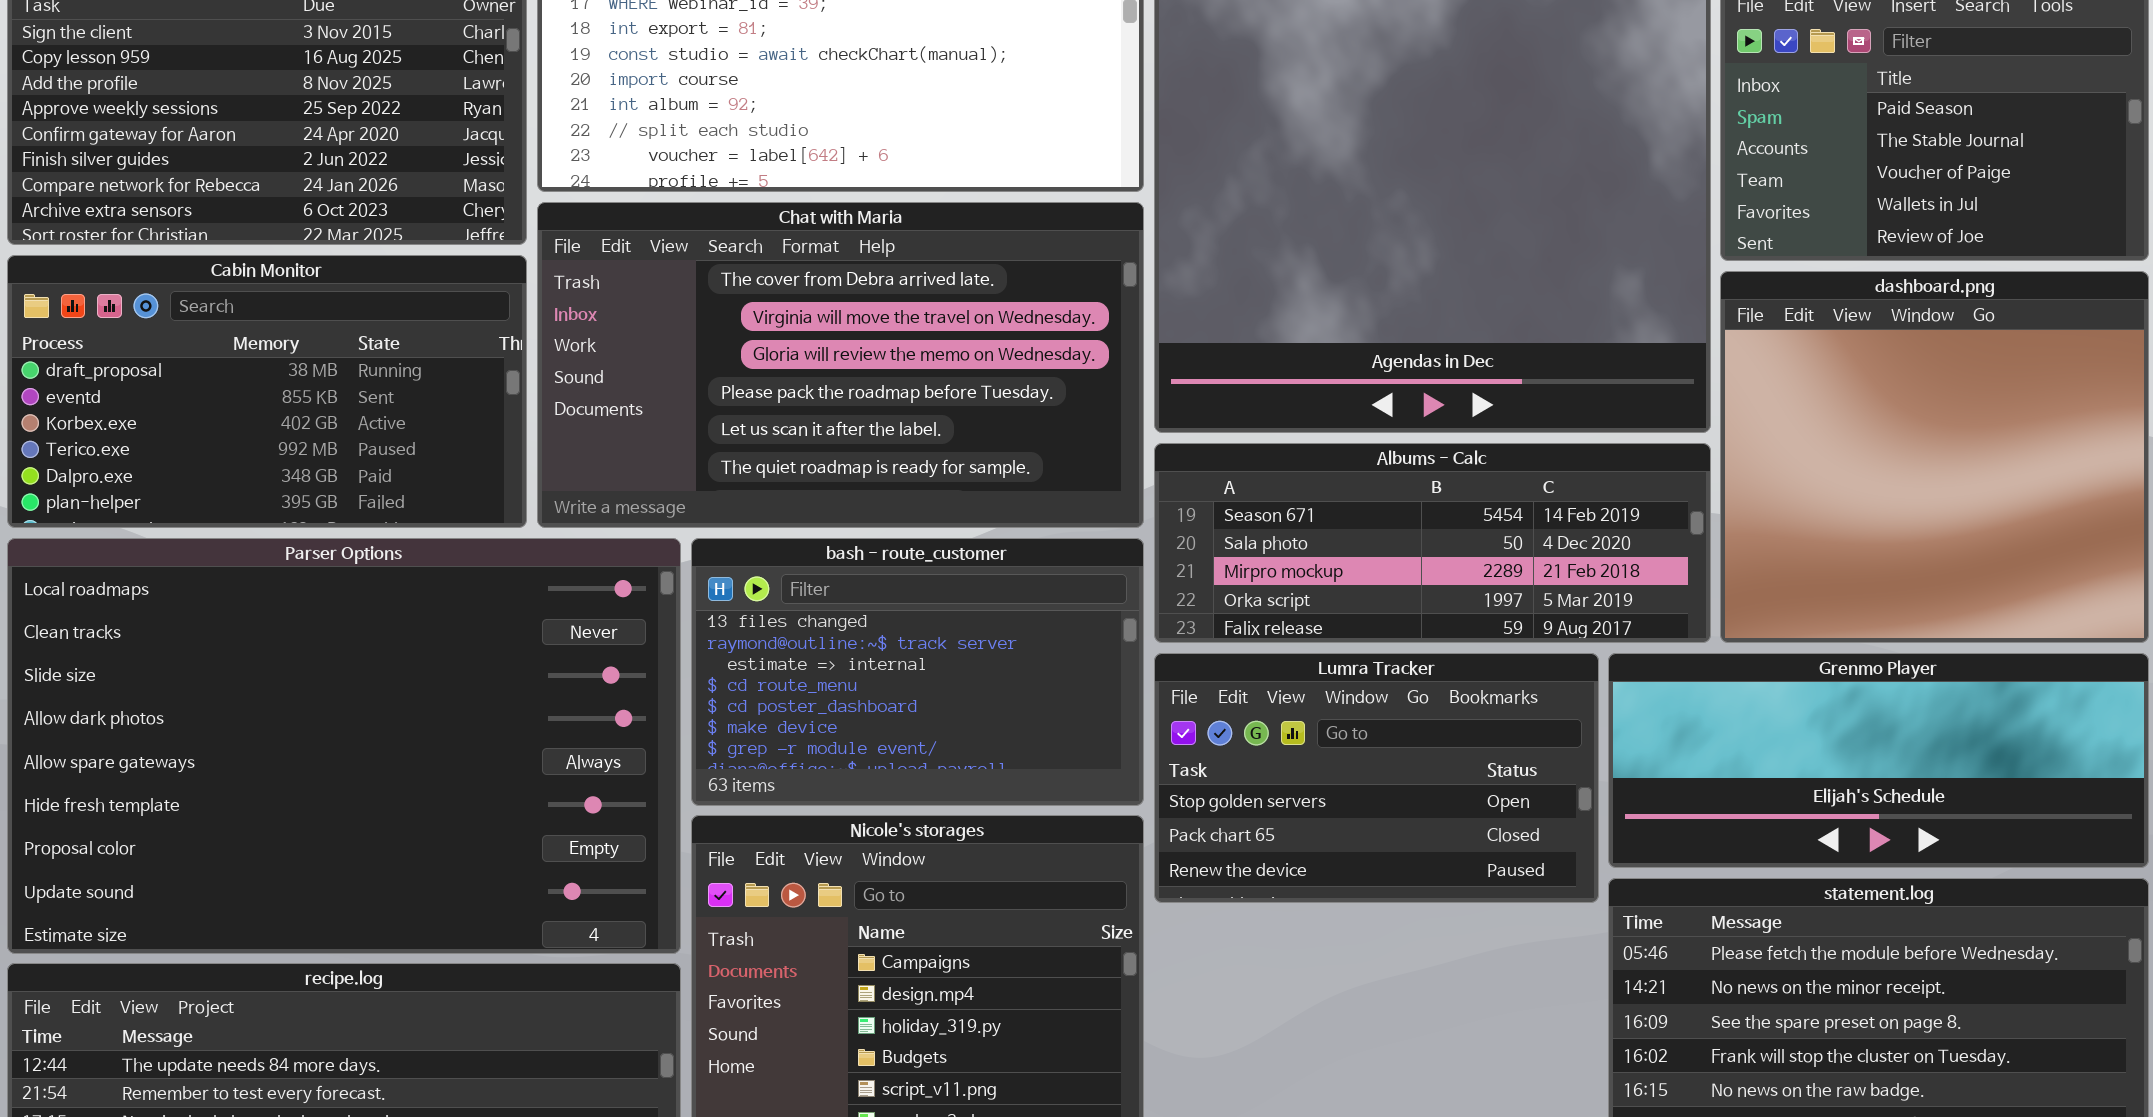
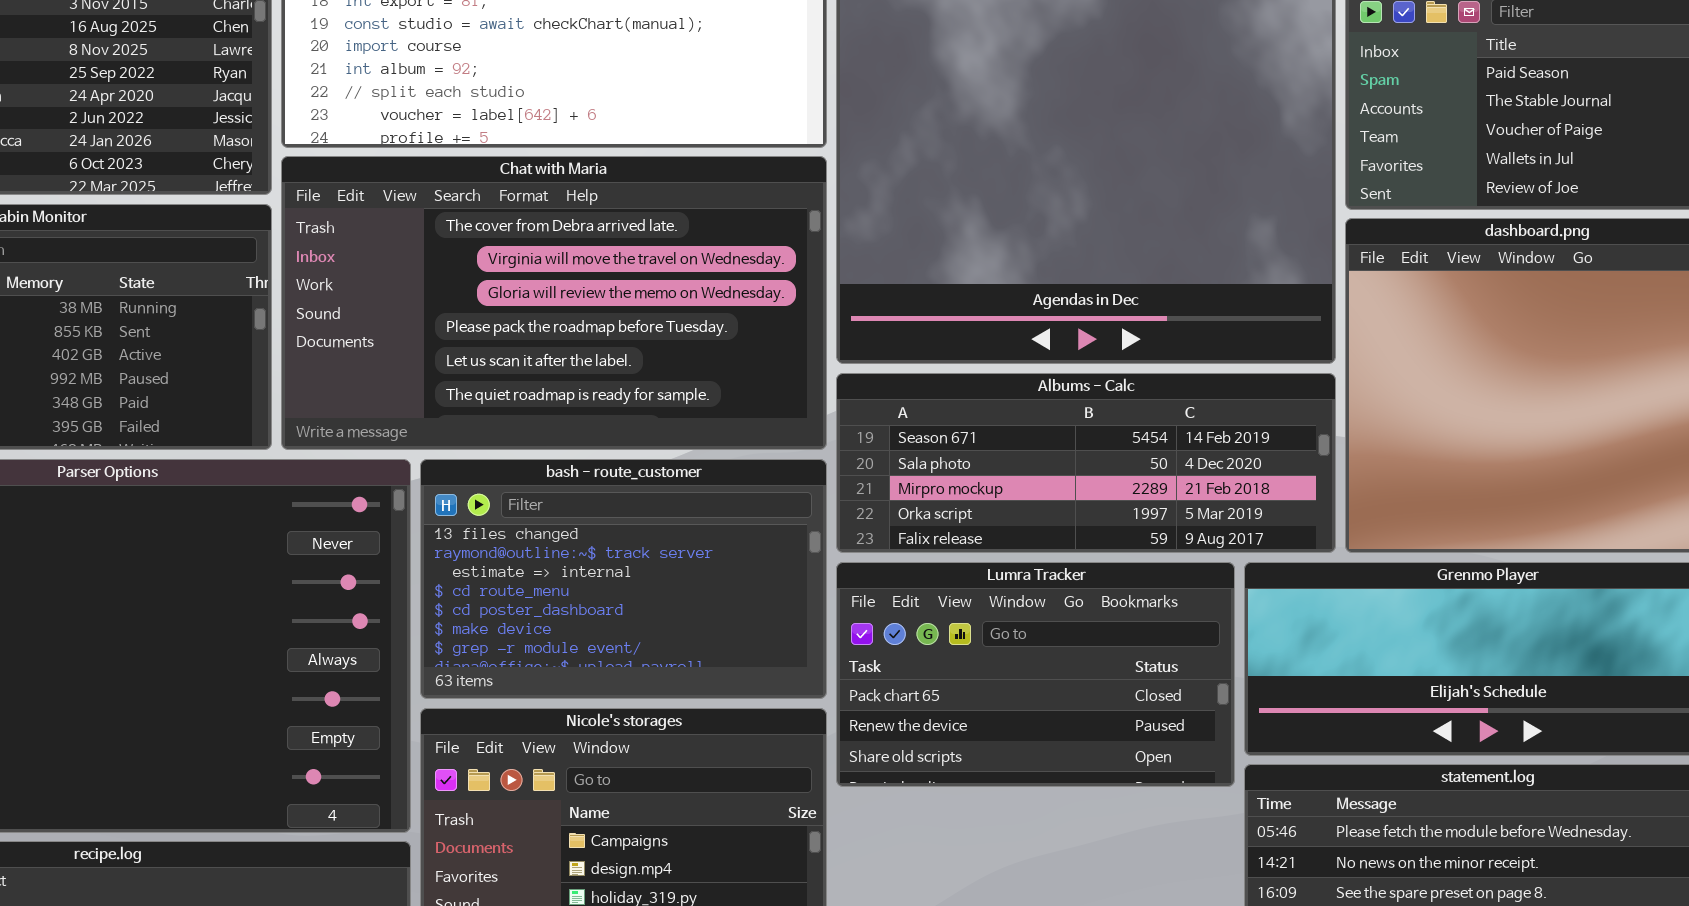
Lumra Tracker: [1154,653,1599,903] -> [836,562,1235,787], scrolled down 1 row

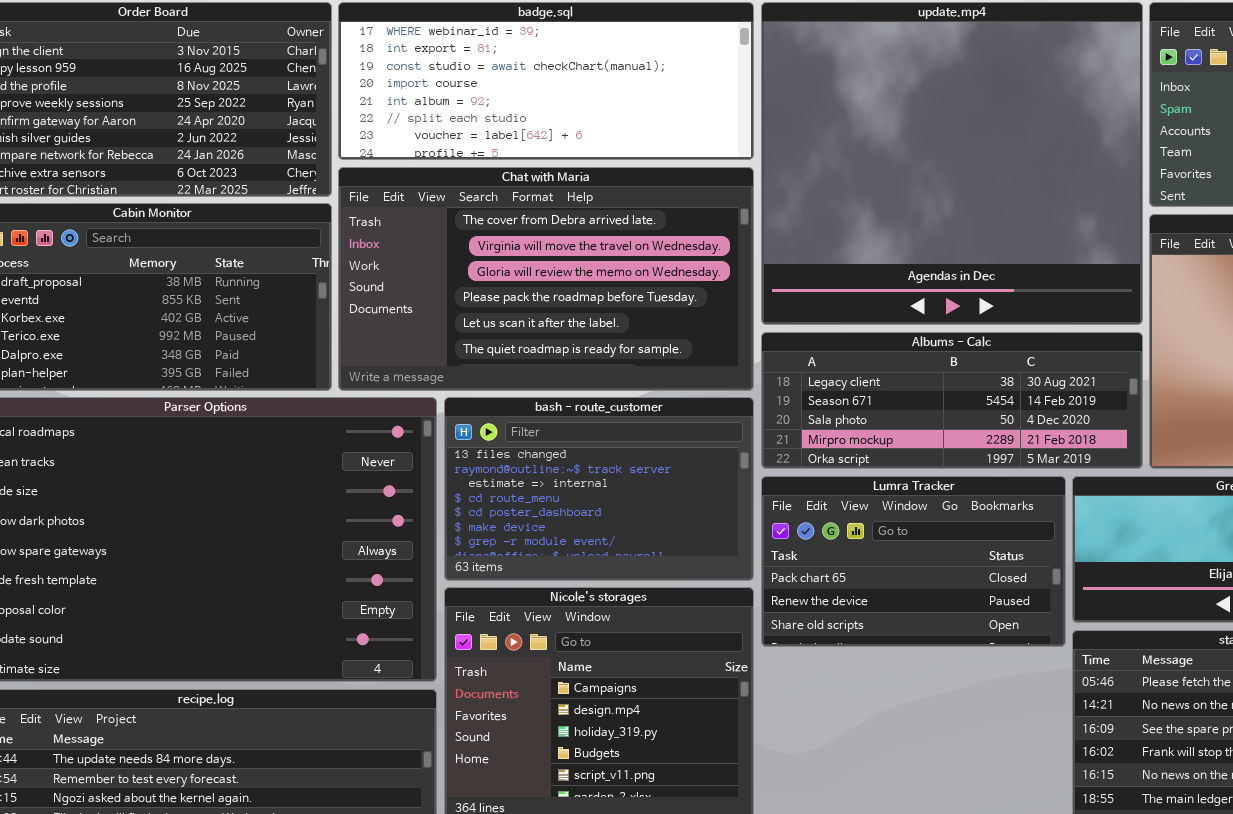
Albums - Calc: [836,373,1336,553] -> [761,332,1143,469], scrolled up 1 row

